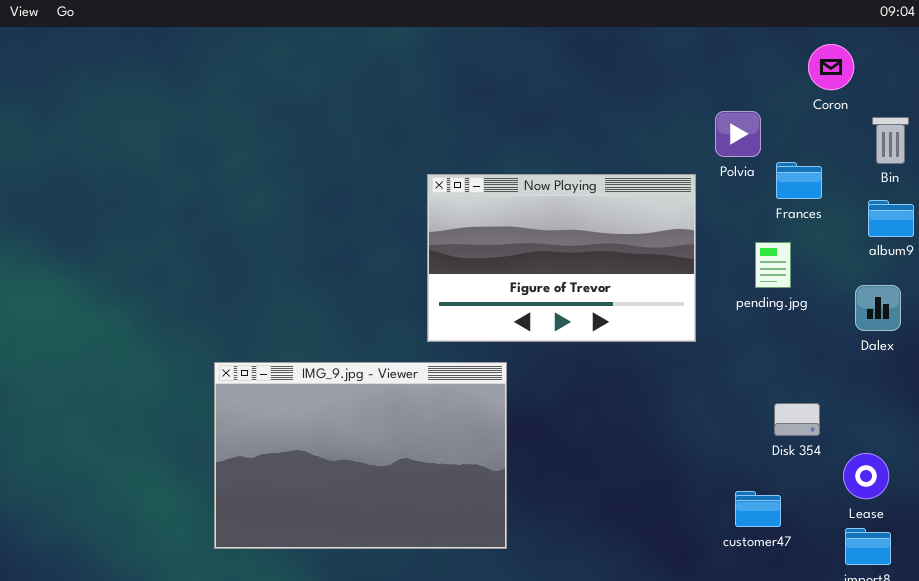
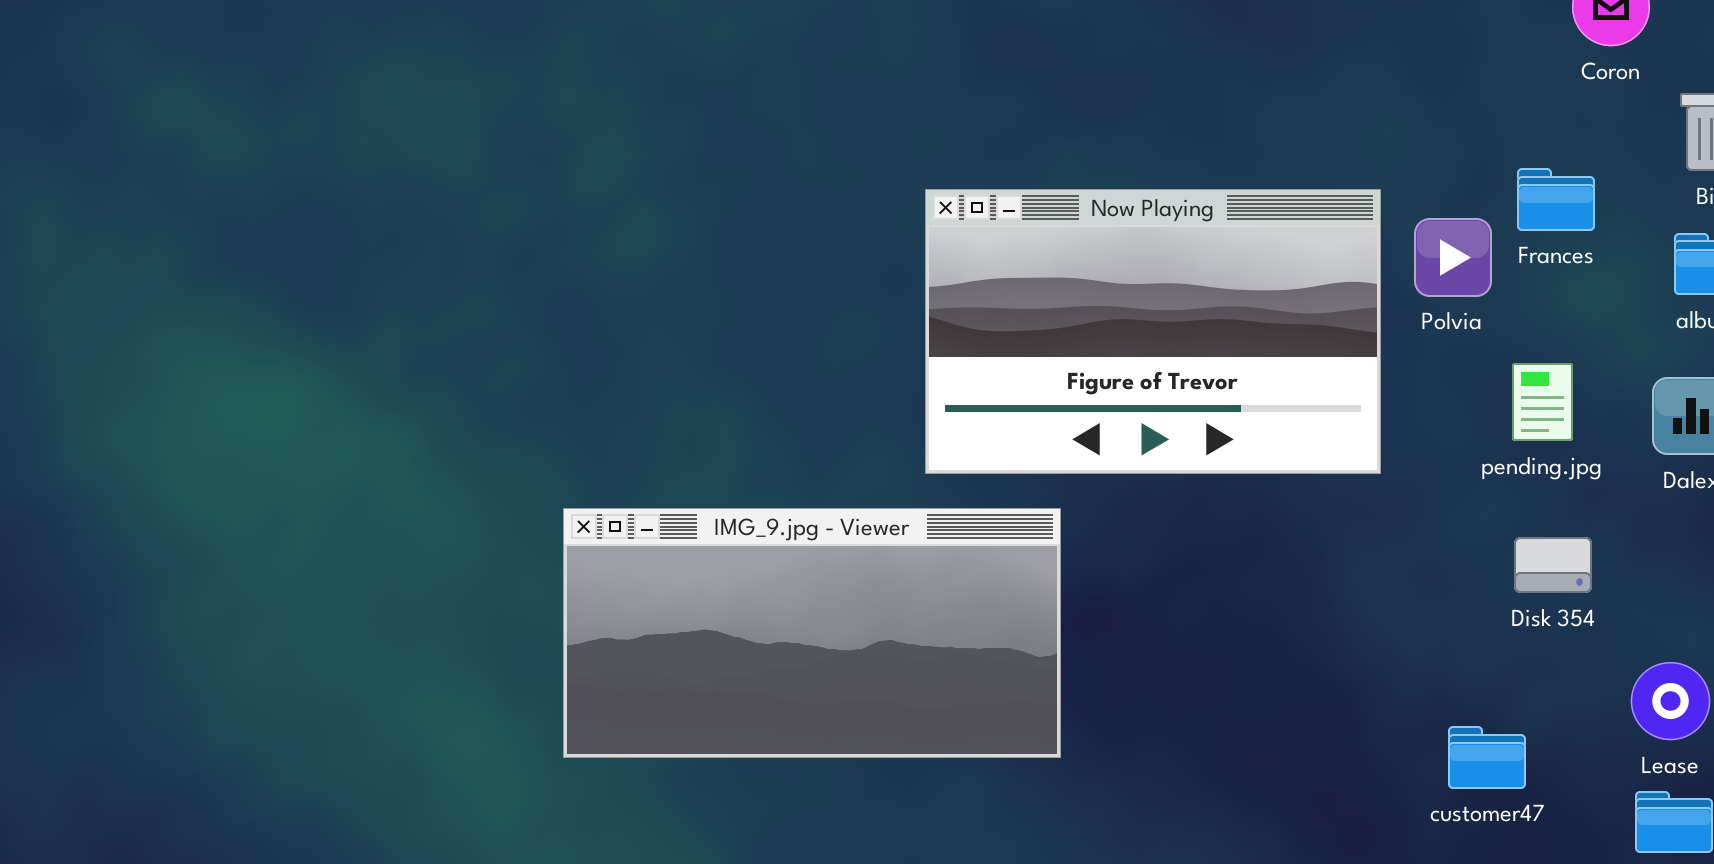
Polvia: [715,111,761,157] -> [1414,218,1492,297], moved
pending.jpg: [755,242,791,288] -> [1512,363,1573,441], moved
IMG_9.jpg - Viewer: [214,362,507,549] -> [563,508,1061,758], resized
Disk 354: [774,403,820,436] -> [1514,537,1592,593], moved

